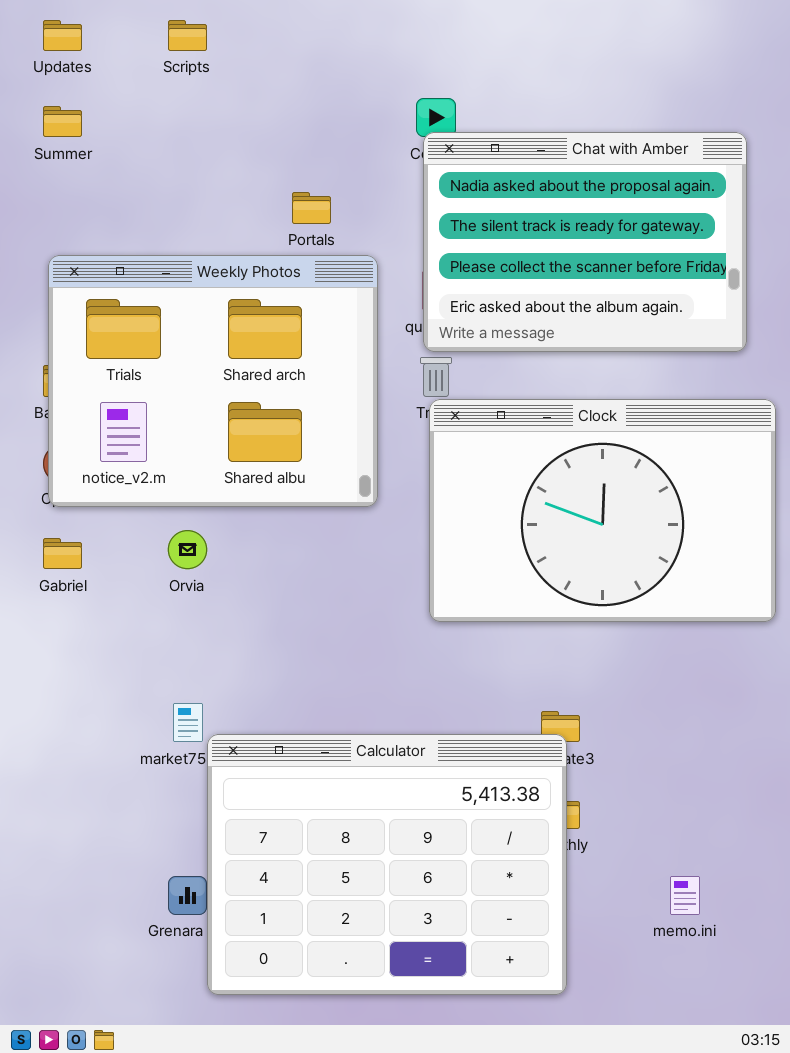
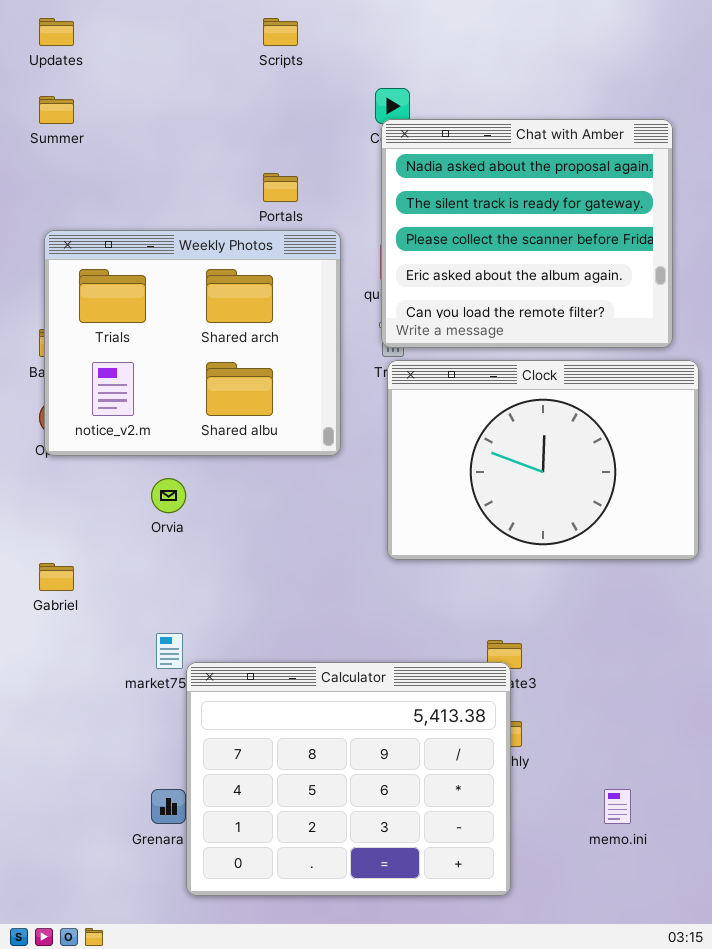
Scripts: [168,20,207,51] -> [263,18,298,46], moved
Chat with Amber: [423,132,747,352] -> [381,119,673,348], resized
Gabriel: [43,538,82,569] -> [39,563,74,591], moved

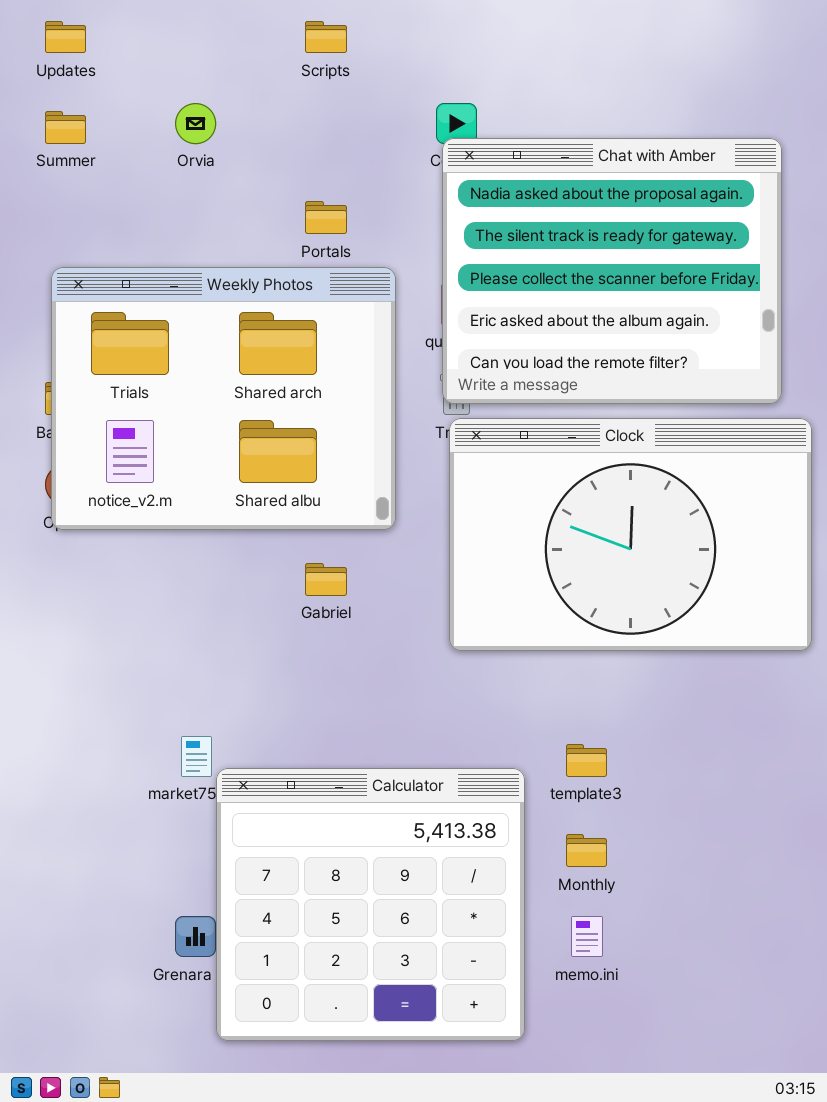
Orvia: [151,478,186,513] -> [175,103,216,144], moved
Gabriel: [39,563,74,591] -> [305,563,347,596], moved
Calculator: [186,662,511,896] -> [216,768,525,1041], resized
memo.ini: [604,789,631,824] -> [571,916,603,957], moved

